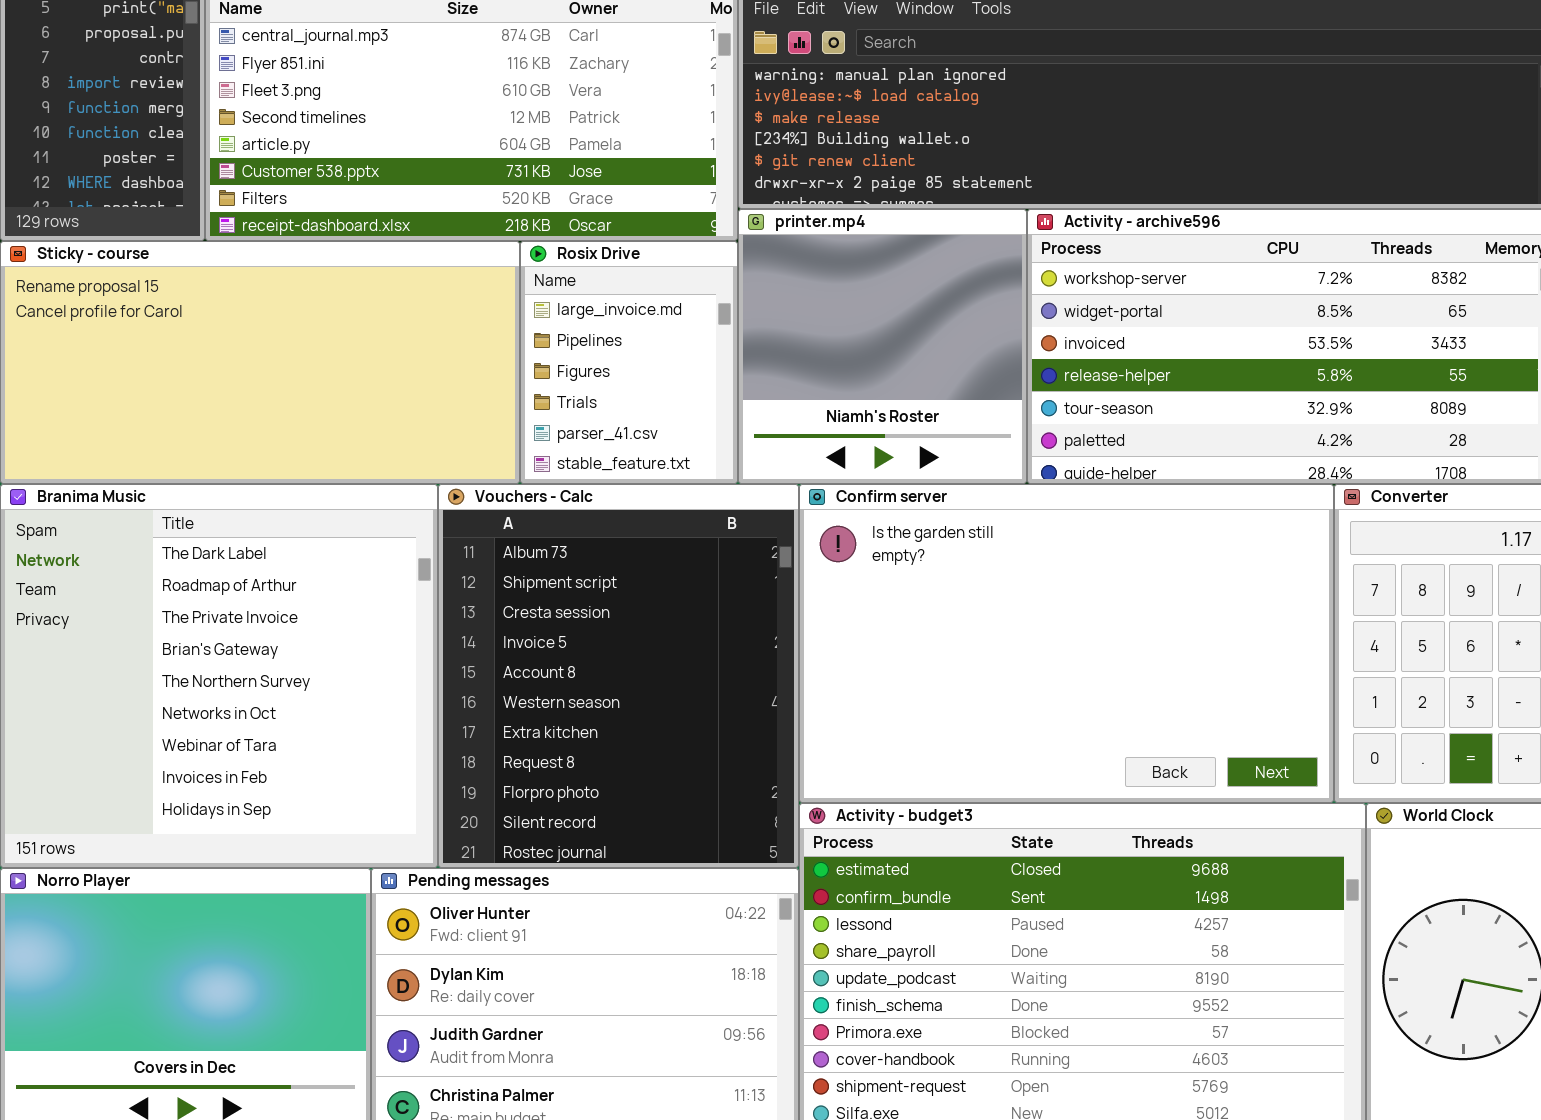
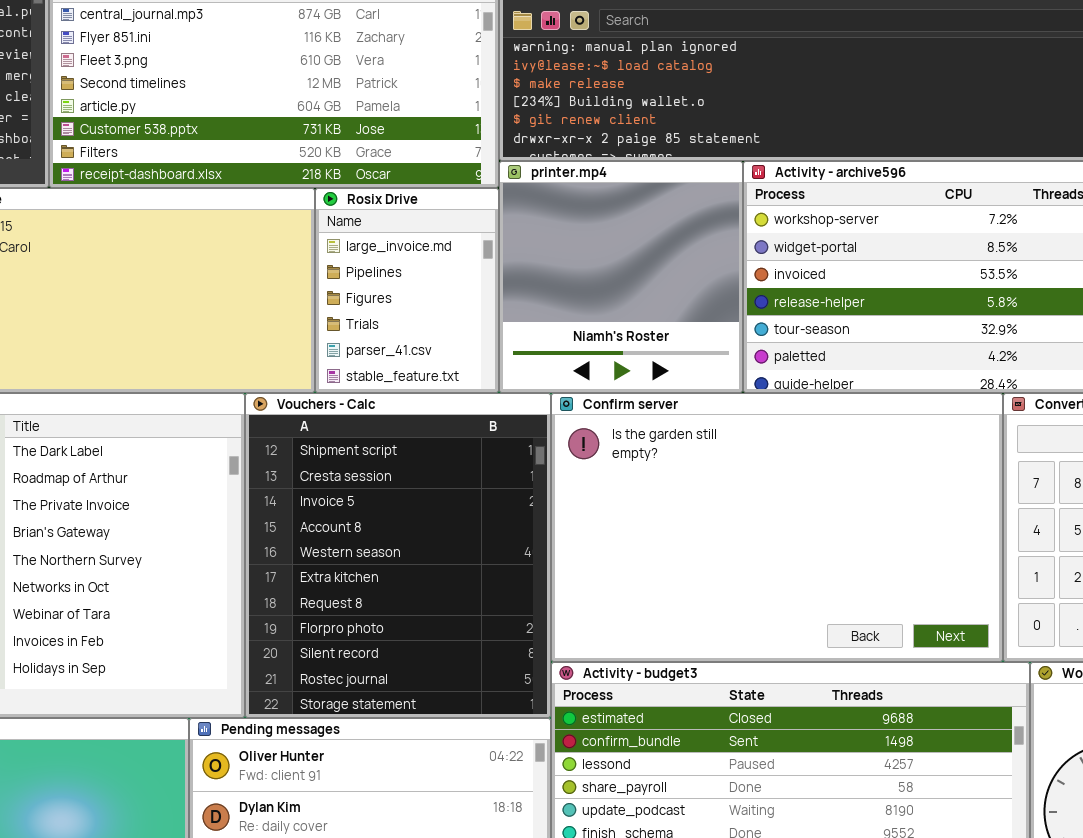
Vouchers - Calc: [438,484,799,868] -> [245,393,551,718], scrolled down 1 row

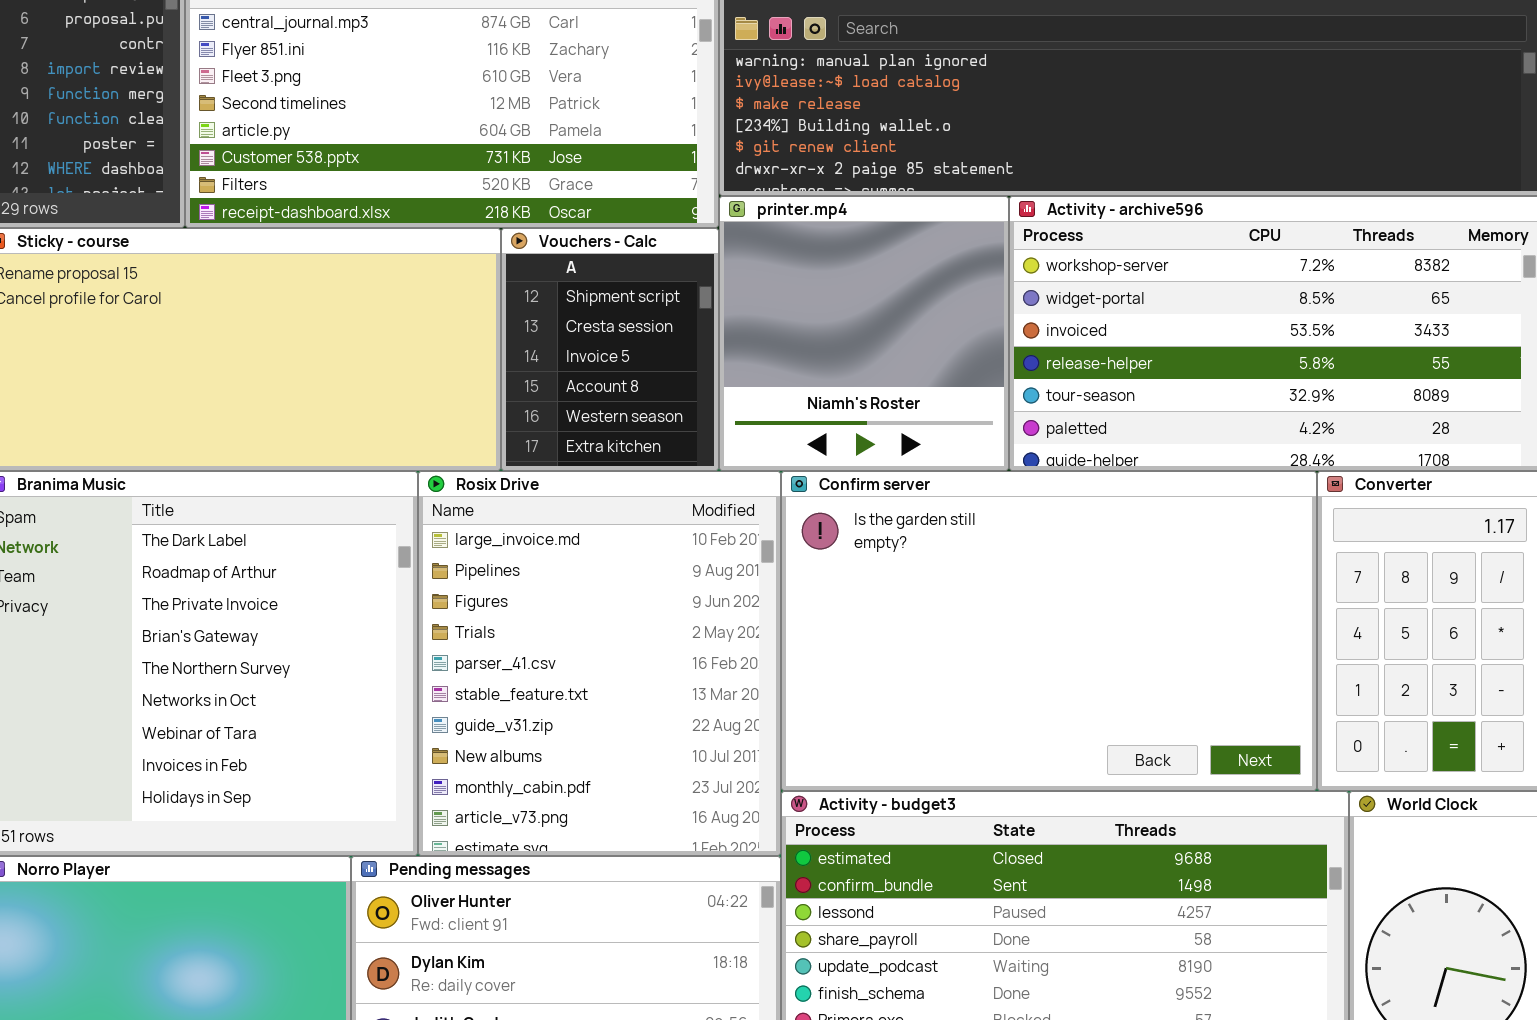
Rosix Drive: [315,188,499,393] -> [418,471,781,856], moved, resized
Vouchers - Calc: [245,393,551,718] -> [501,228,719,471], moved, resized

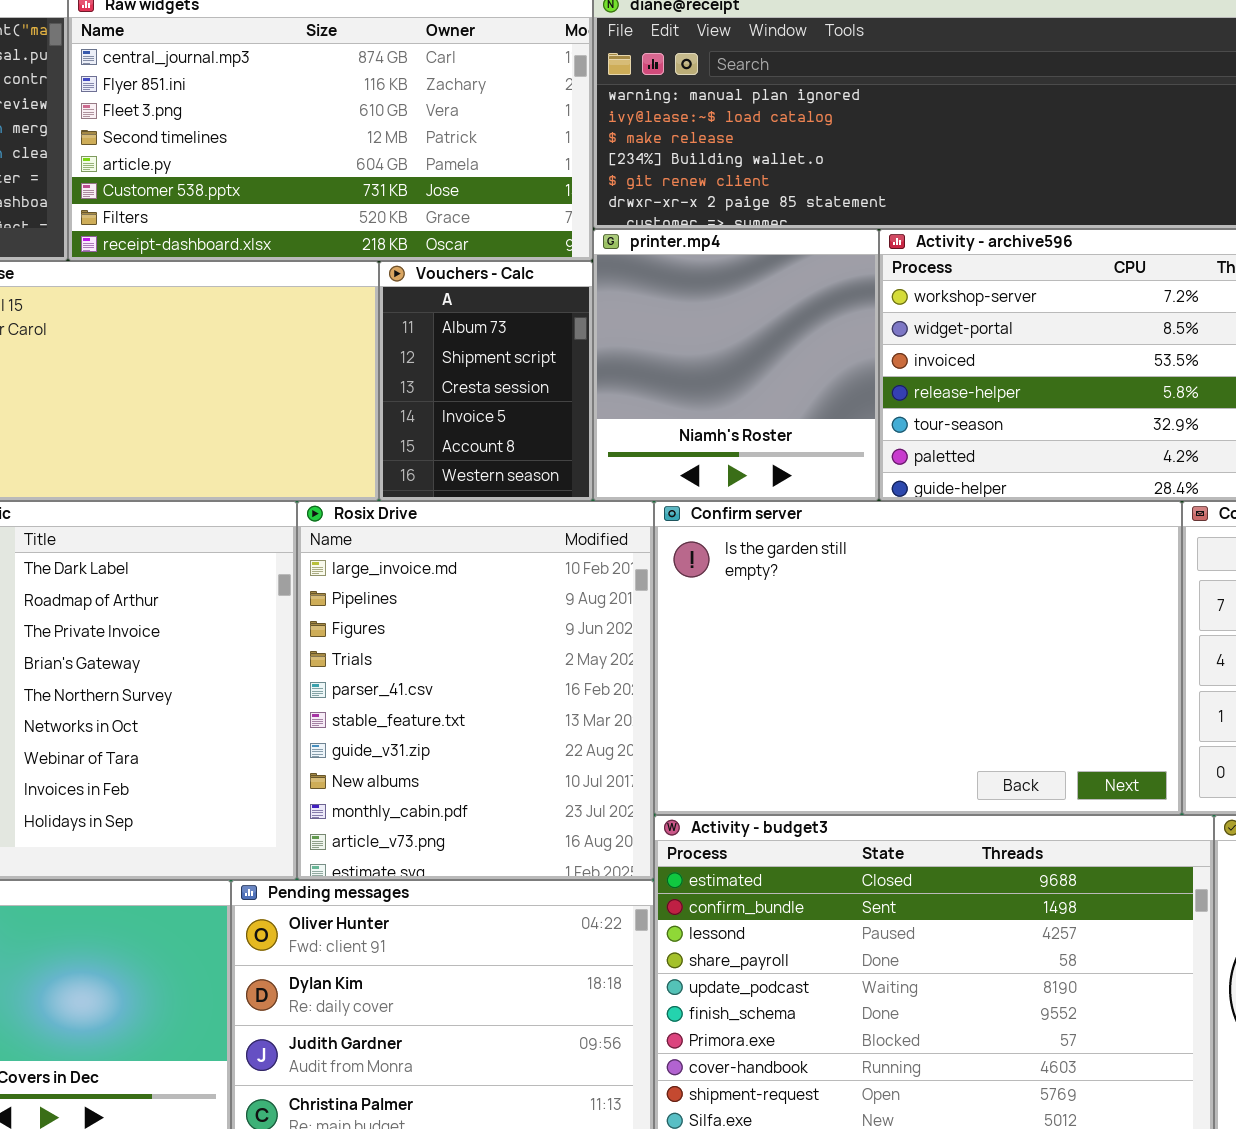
Vouchers - Calc: [501,228,719,471] -> [379,261,593,501], scrolled up 1 row

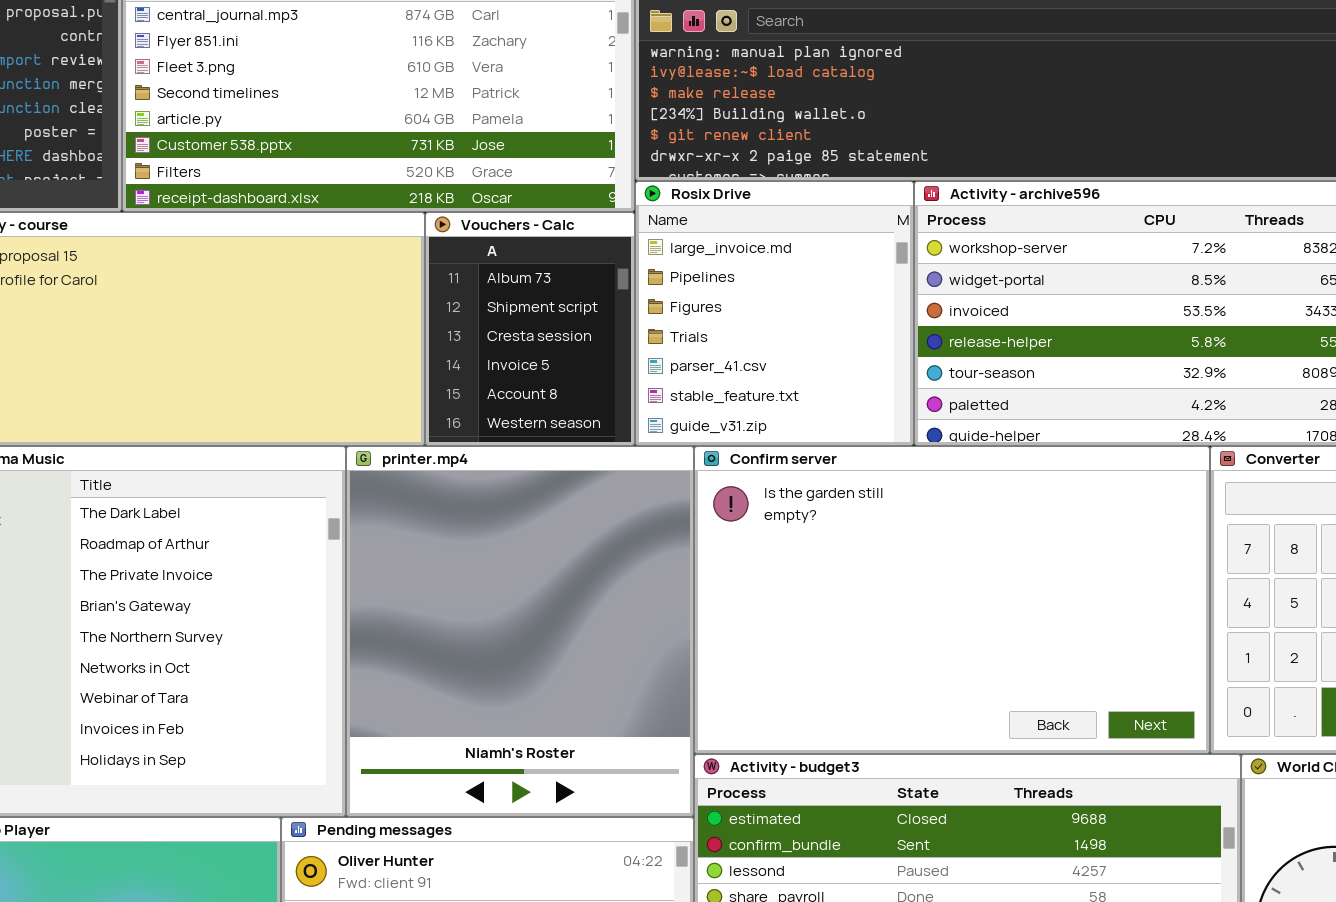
printer.mp4: [593,229,879,501] -> [346,446,694,817], moved, resized
Rosix Drive: [297,501,654,880] -> [635,181,914,446], moved, resized

